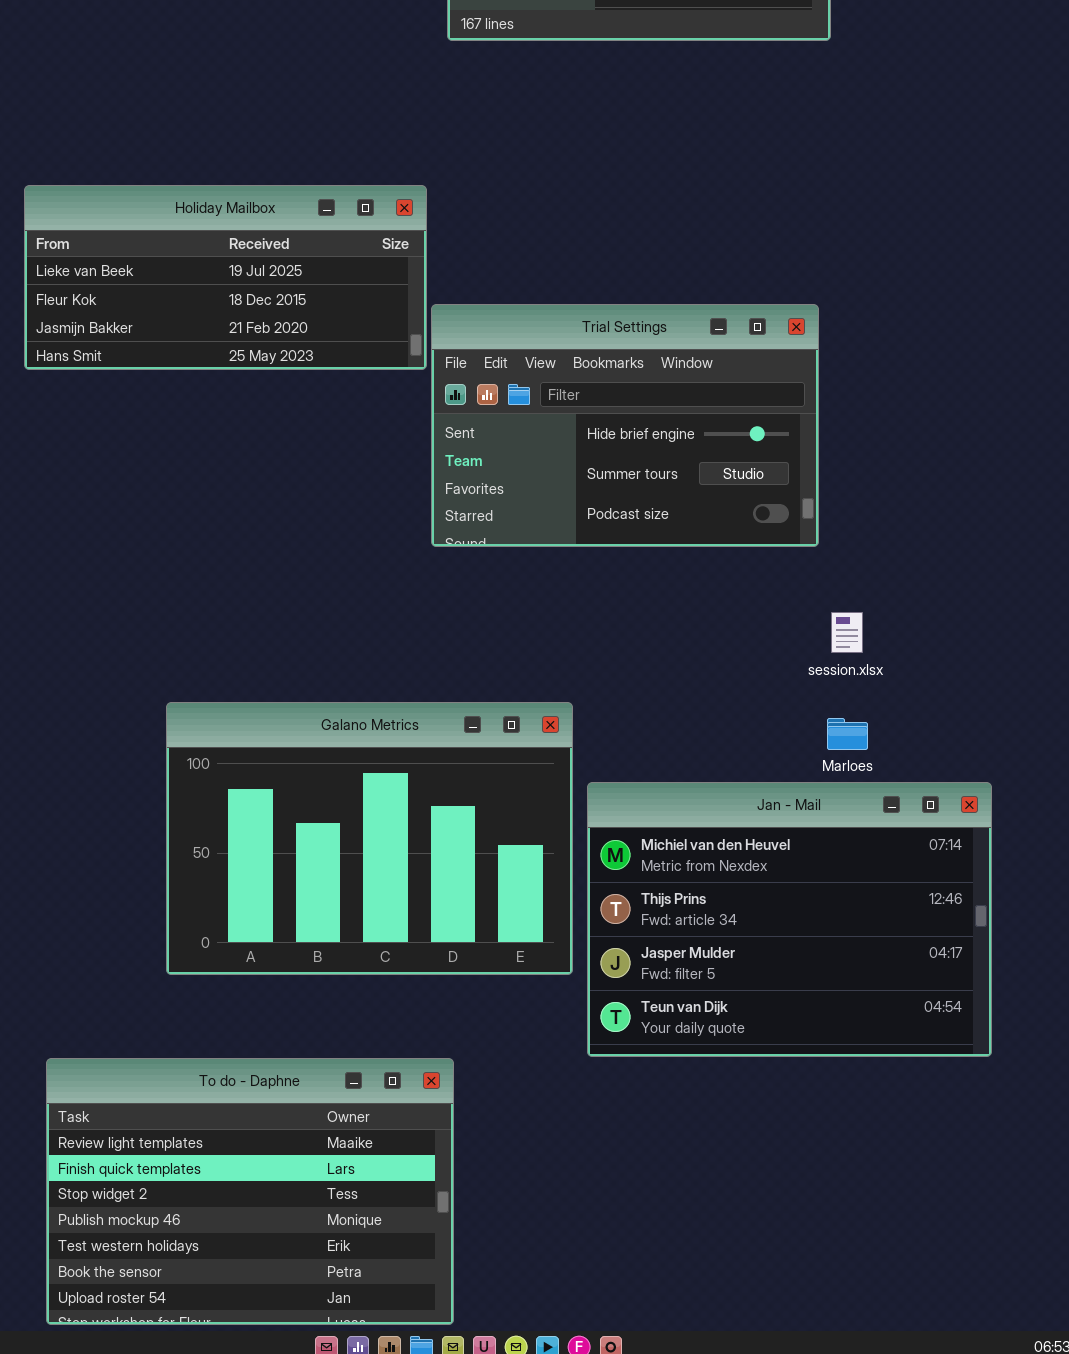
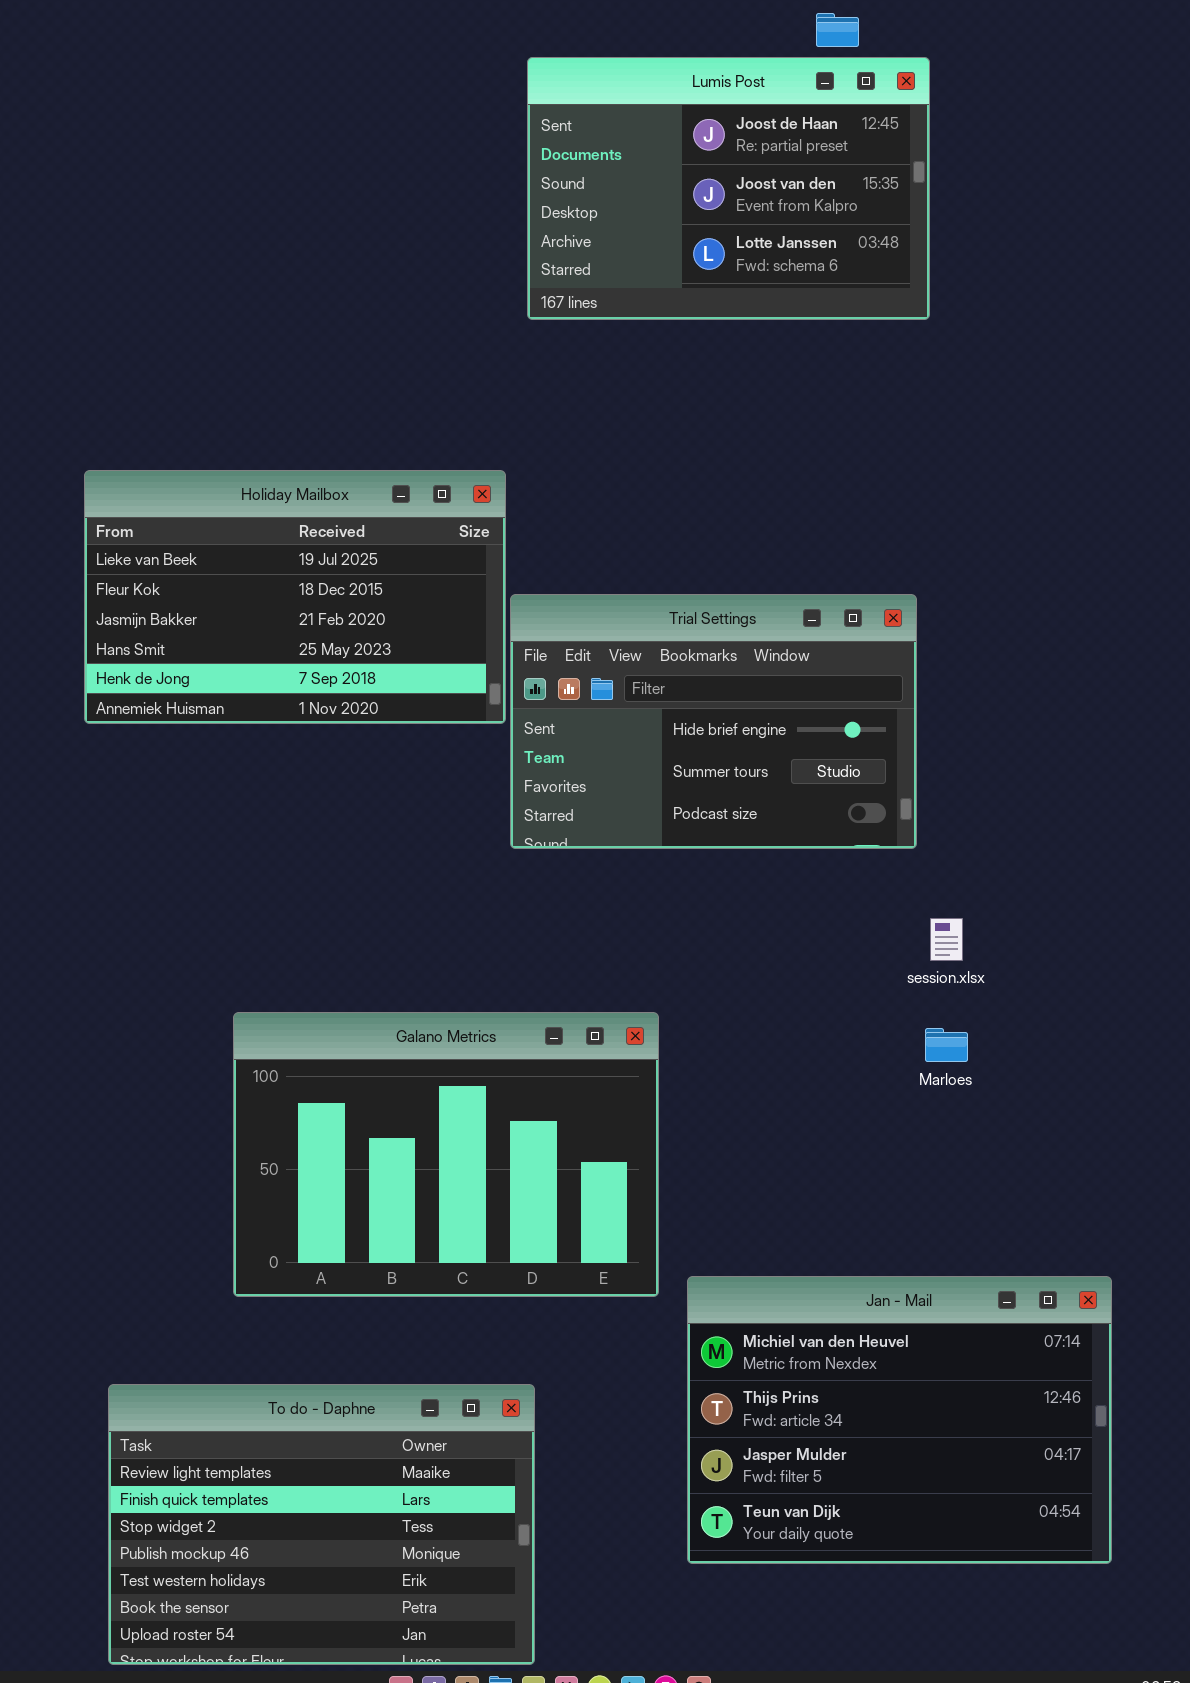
Holiday Mailbox: [24,185,427,370] -> [84,470,506,724], resized
Jan - Mail: [587,782,992,1057] -> [687,1276,1112,1564], moved

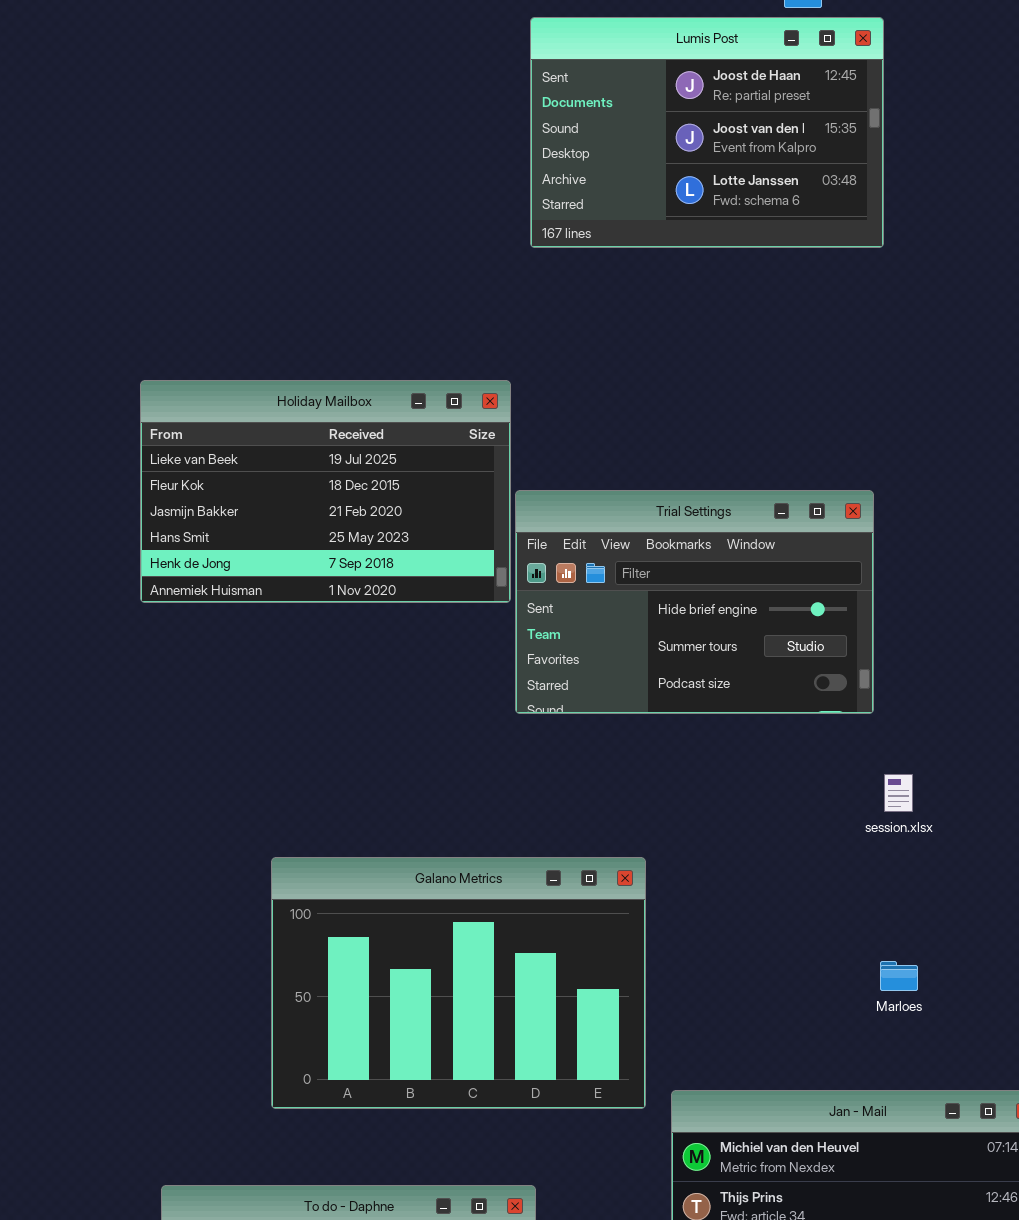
Marloes: [925,1028,968,1062] -> [880,961,918,991], moved

